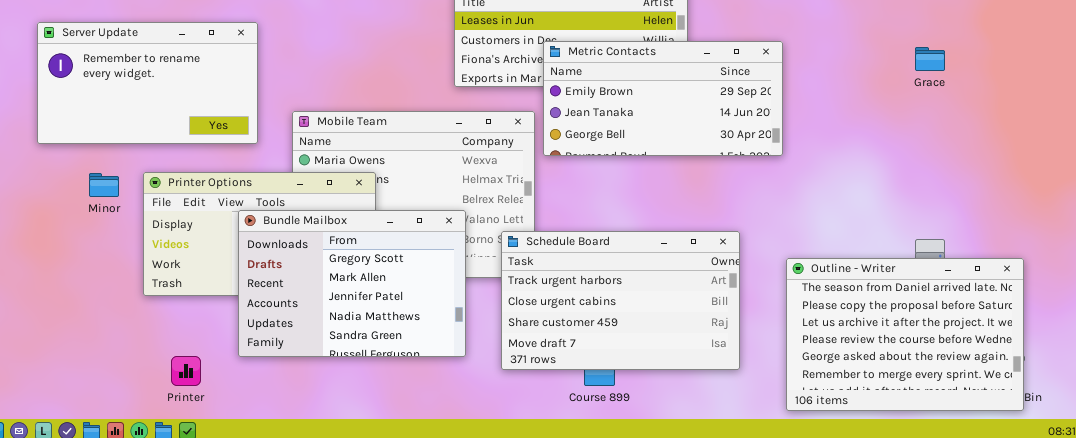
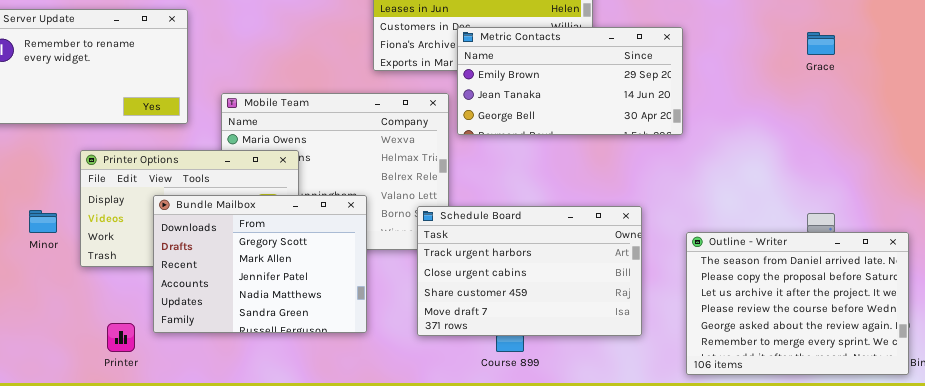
Minor: [89,173,119,197] -> [29,210,57,233], moved
Bundle Mailbox: [238,210,466,357] -> [153,195,367,333], moved

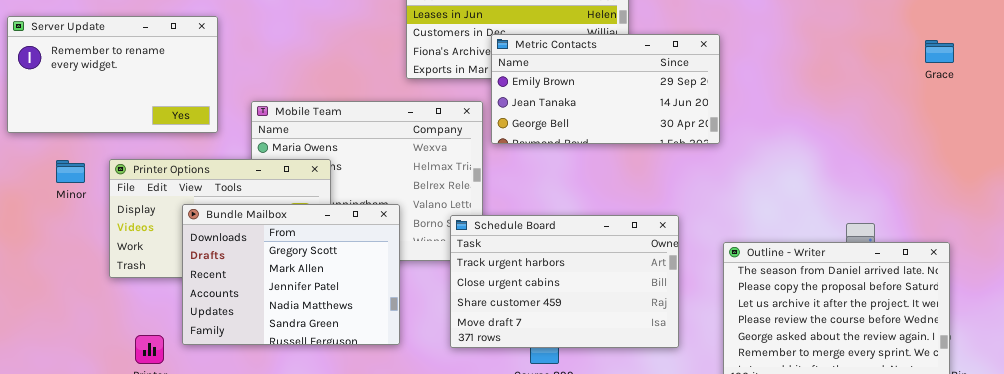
Grace: [807,32,835,55] -> [925,40,954,63], moved
Minor: [29,210,57,233] -> [56,160,85,183], moved

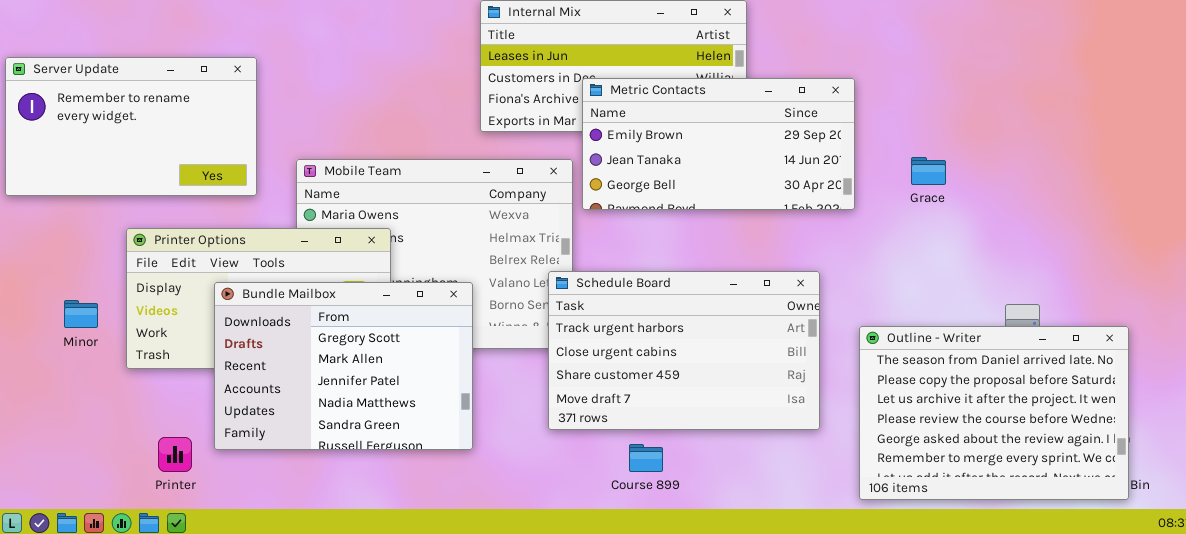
Grace: [925,40,954,63] -> [911,157,946,185], moved
Minor: [56,160,85,183] -> [64,300,98,328], moved
Schedule Board: [450,215,679,348] -> [548,271,820,430], moved

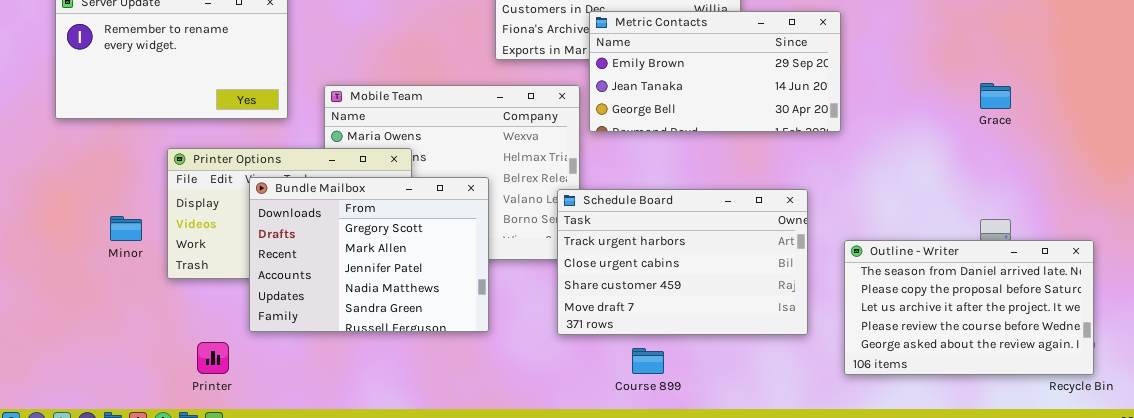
Grace: [911,157,946,185] -> [980,83,1011,109], moved
Bundle Mailbox: [214,282,473,450] -> [249,177,489,332], moved
Outline - Writer: [859,326,1129,500] -> [844,240,1094,375], resized

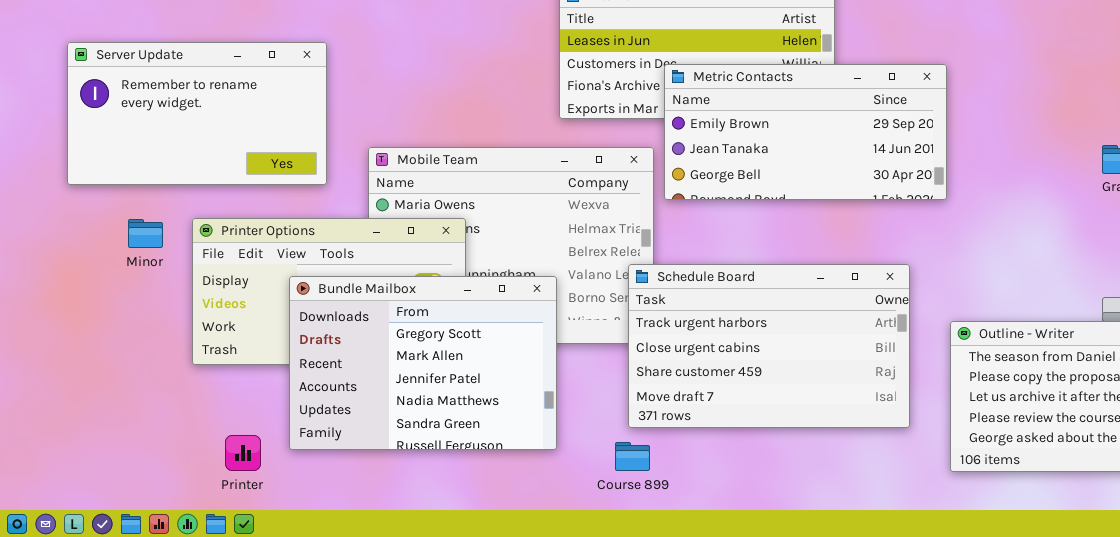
Bundle Mailbox: [249,177,489,332] -> [289,276,557,450], moved
Minor: [110,216,142,241] -> [128,219,163,248], moved
Course 899: [632,348,664,374] -> [615,442,650,471], moved

